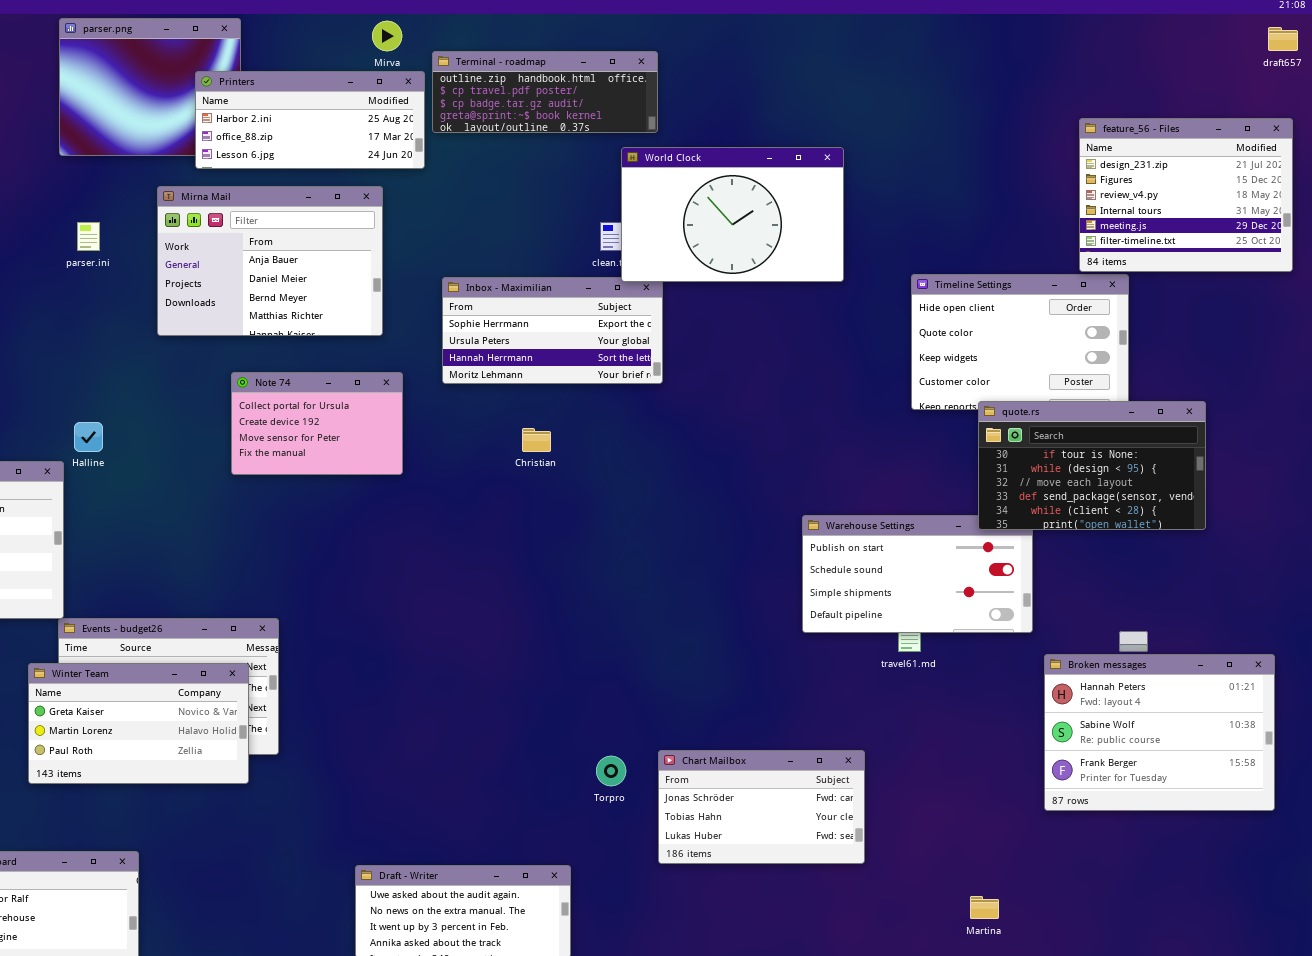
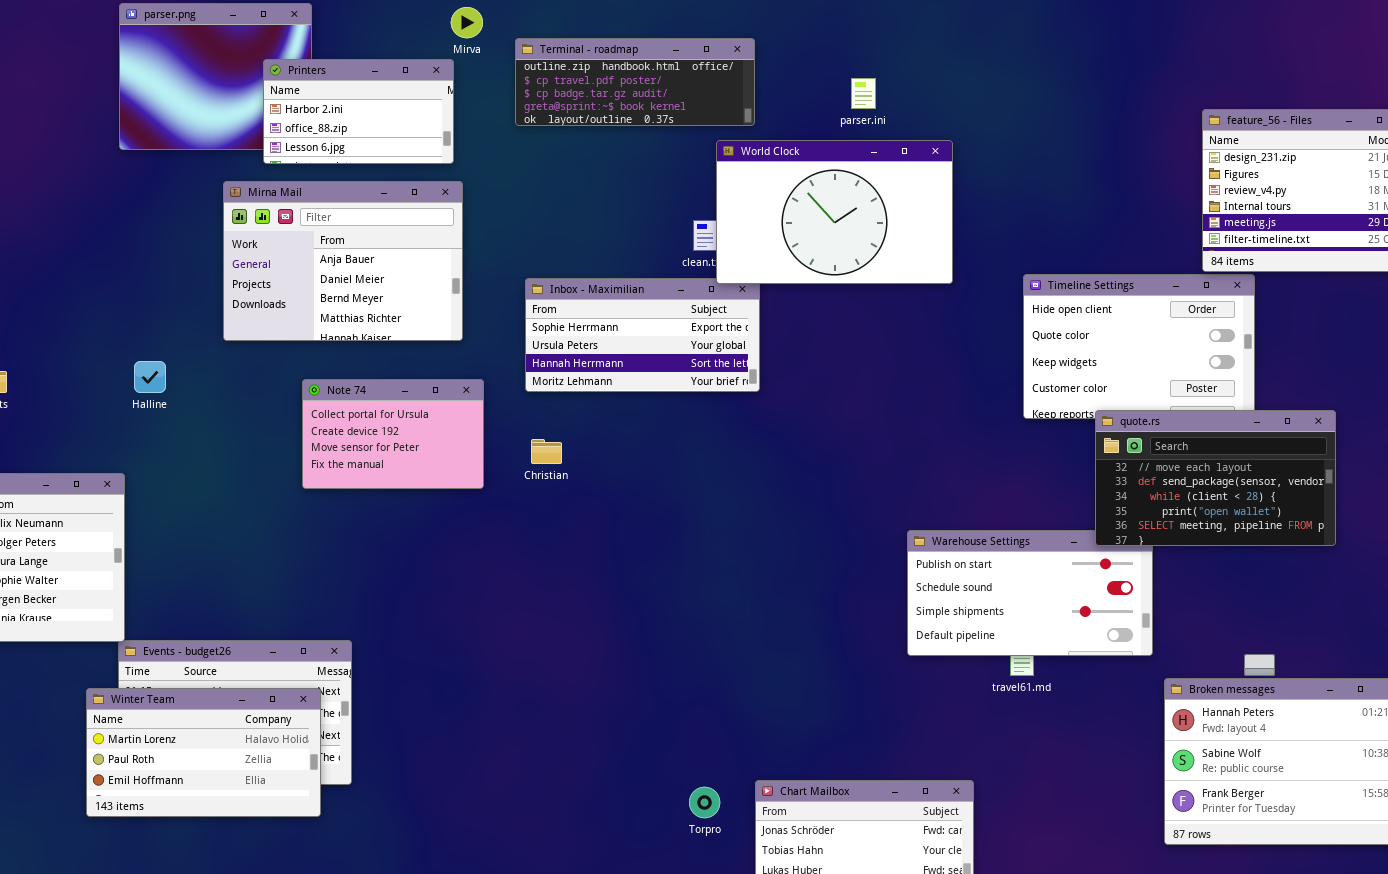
Printers: [195,71,425,169] -> [263,59,454,164], resized
parser.ini: [77,222,100,251] -> [851,78,876,109], moved
quote.rs: [978,401,1206,530] -> [1095,410,1336,546], scrolled down 2 rows
Halline: [74,422,103,452] -> [134,361,166,393], moved
Christian: [522,428,551,452] -> [531,439,562,464], moved
Winter Team: [28,663,249,784] -> [86,688,321,817], scrolled down 1 row

